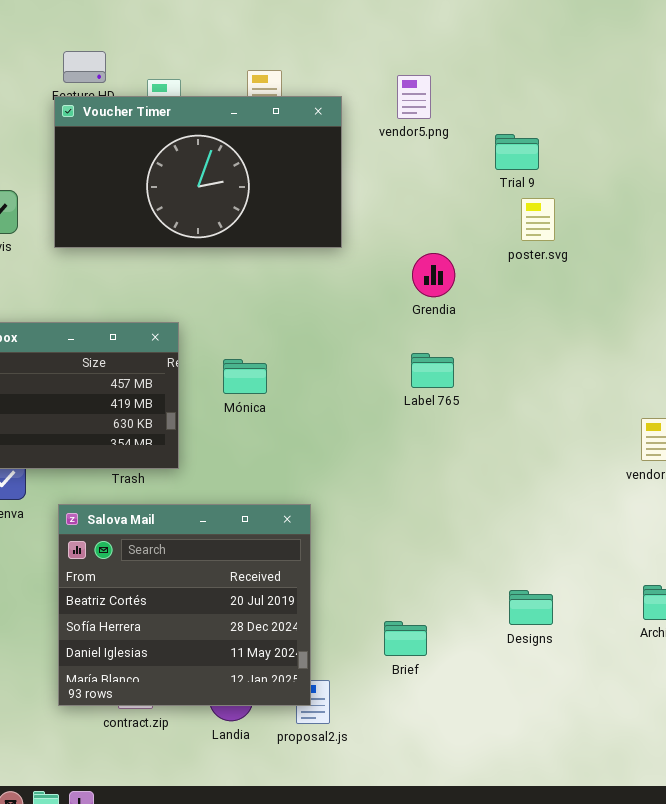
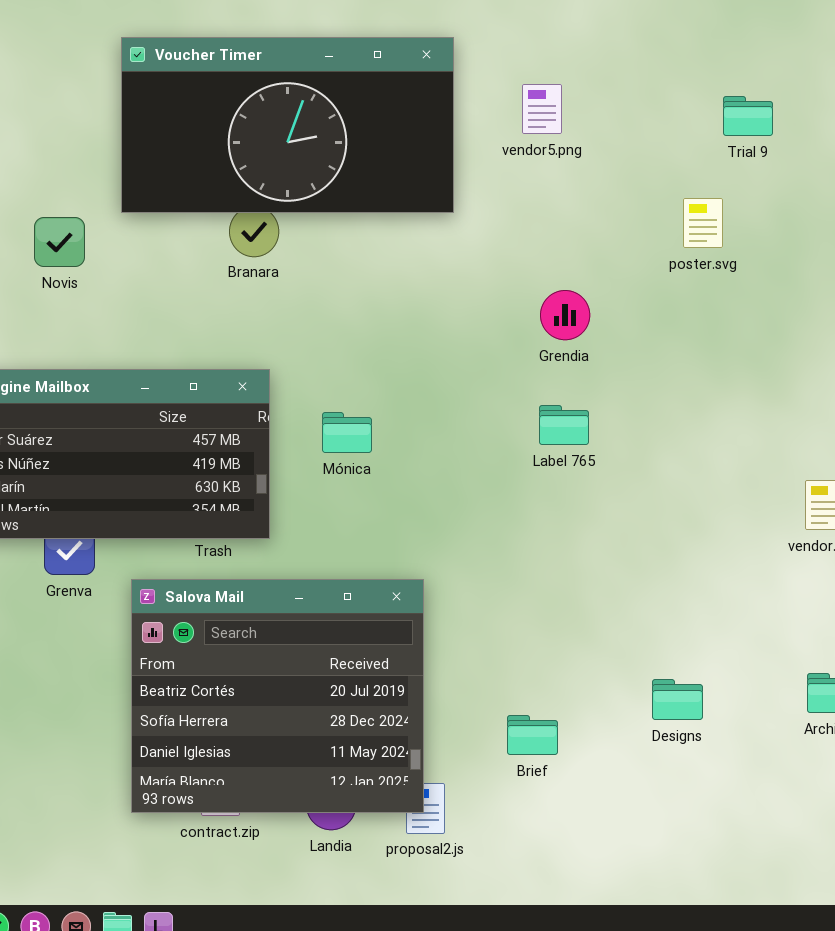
Voucher Timer: [54,96,342,248] -> [121,37,454,213], moved
Trial 9: [495,134,539,170] -> [723,96,773,136], moved
poster.svg: [521,198,555,241] -> [683,198,723,248], moved

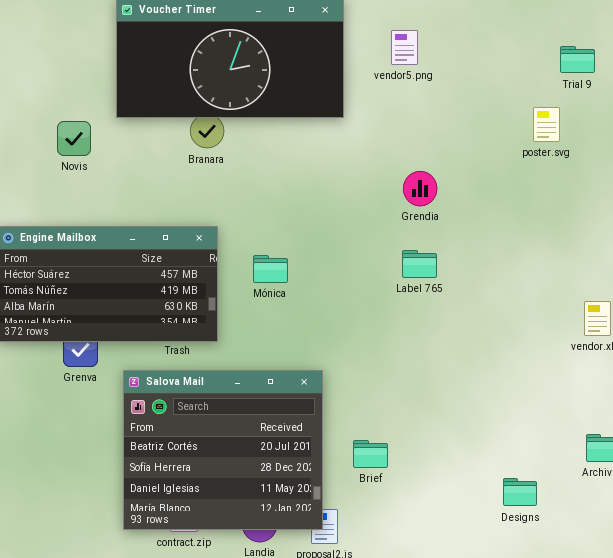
Trial 9: [723,96,773,136] -> [560,46,595,73], moved
poster.svg: [683,198,723,248] -> [533,107,560,142], moved
Designs: [652,679,703,720] -> [503,478,537,506], moved
Brief: [507,715,558,755] -> [353,440,388,468], moved

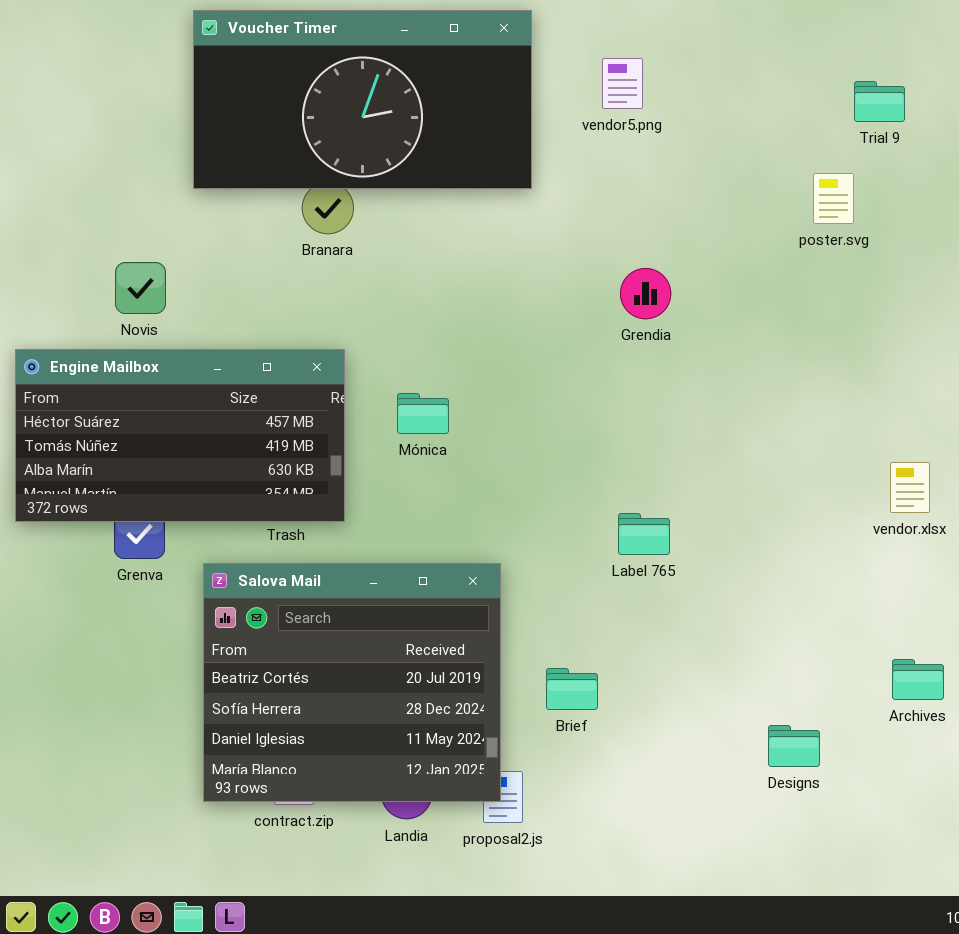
Novis: [57,121,91,156] -> [115,262,166,314], moved
Label 765: [402,250,437,278] -> [618,513,670,555], moved

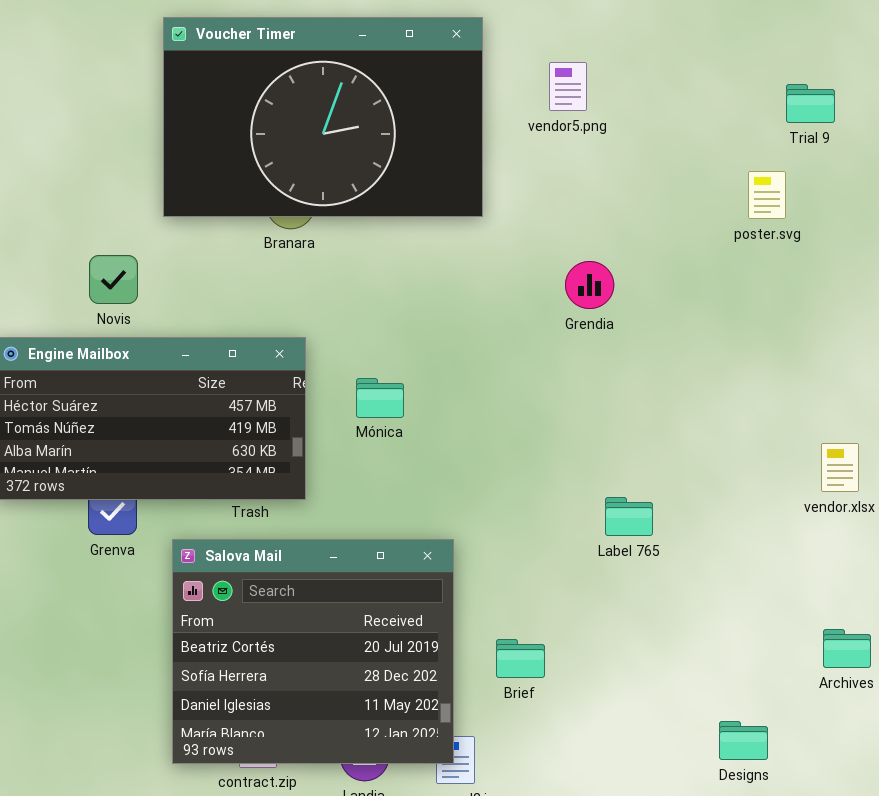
Voucher Timer: [193,10,532,189] -> [163,17,483,217], resized
Label 765: [618,513,670,555] -> [605,497,653,536], moved
Designs: [768,725,820,767] -> [719,721,768,760], moved

